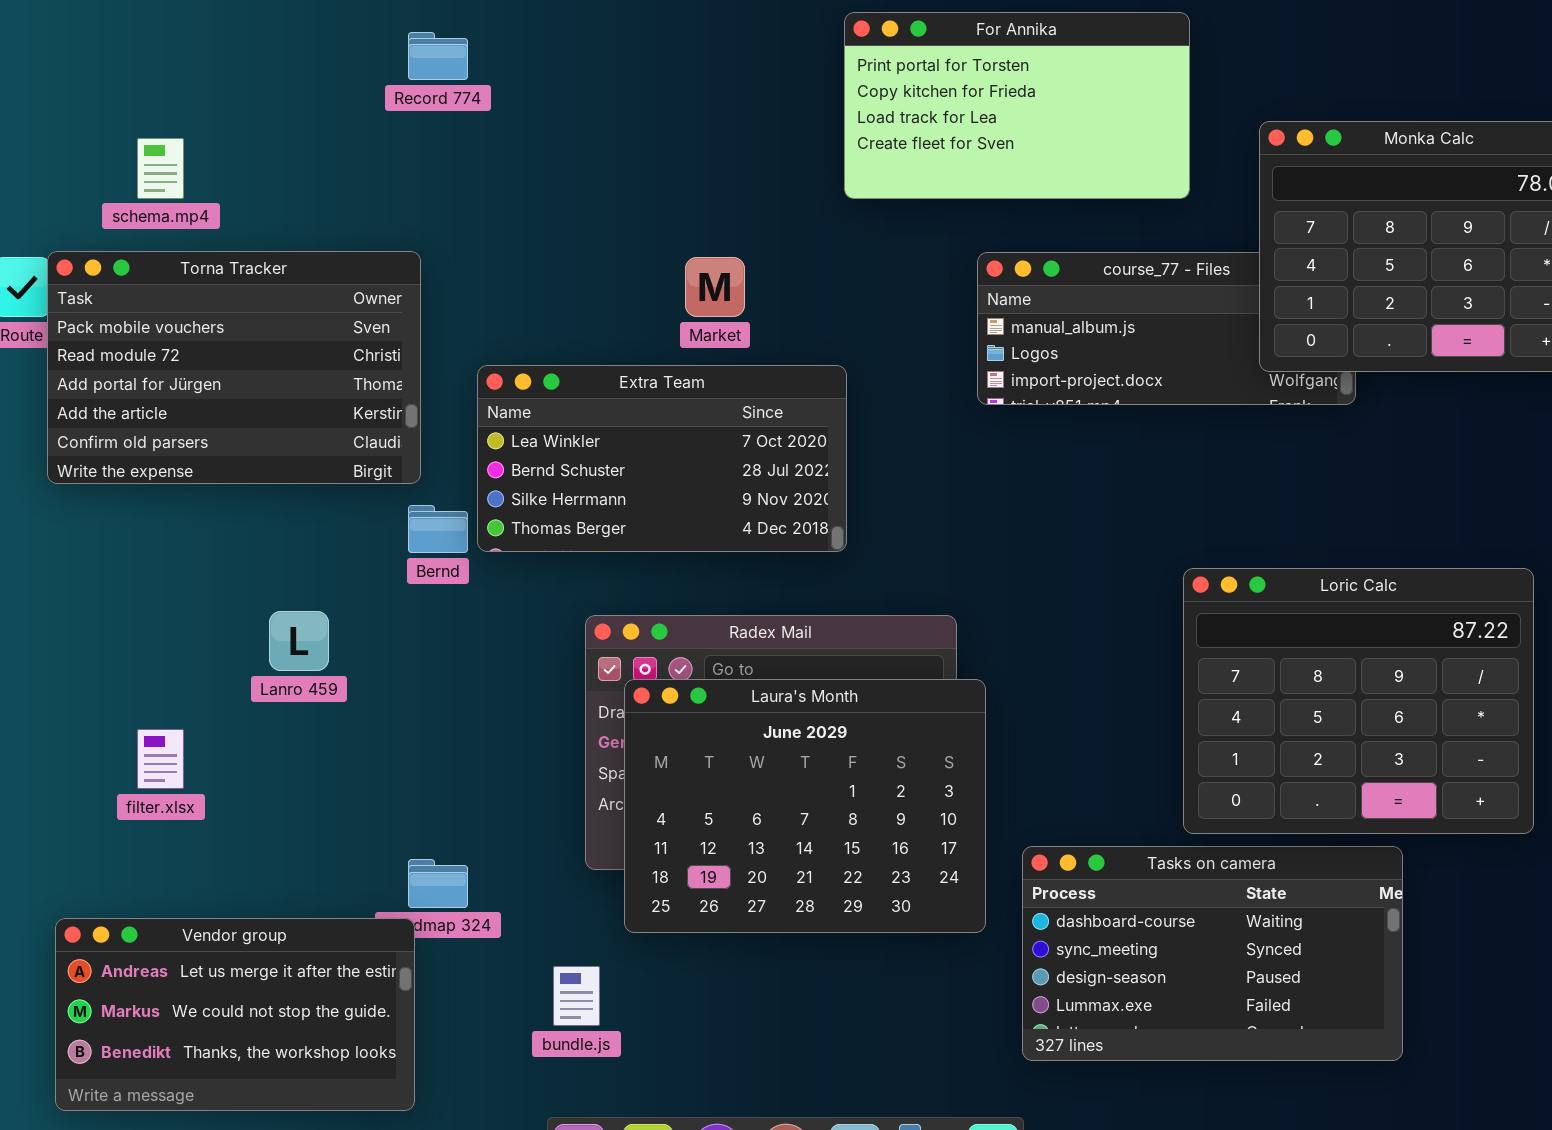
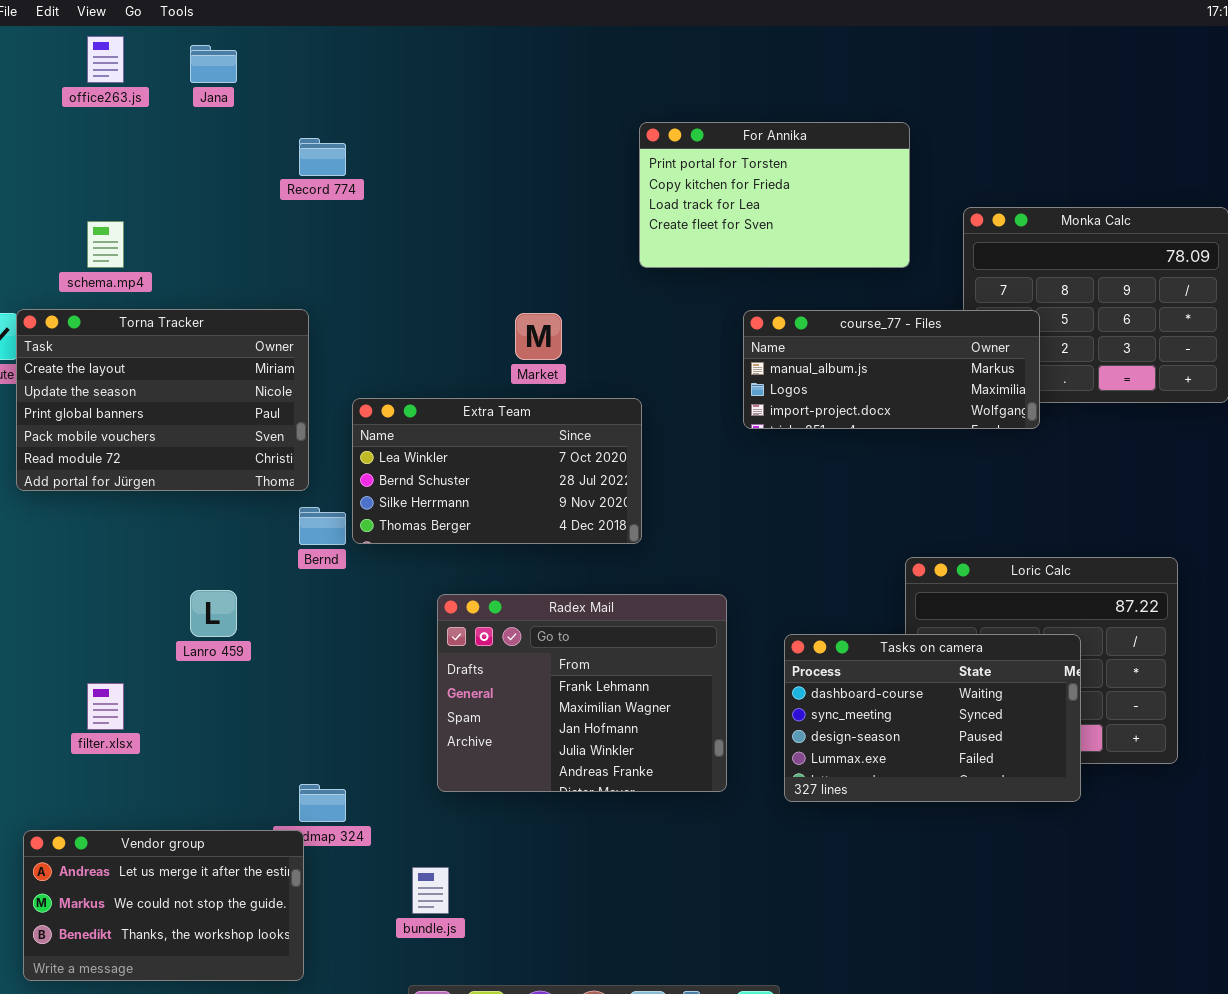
Torna Tracker: [47,251,421,484] -> [16,309,309,491], scrolled up 3 rows
course_77 - Files: [977,252,1356,405] -> [743,310,1040,429], raised
Laura's Month: [624,679,986,933] -> none, closed
Tasks on camera: [1022,846,1403,1061] -> [784,634,1081,802], moved

